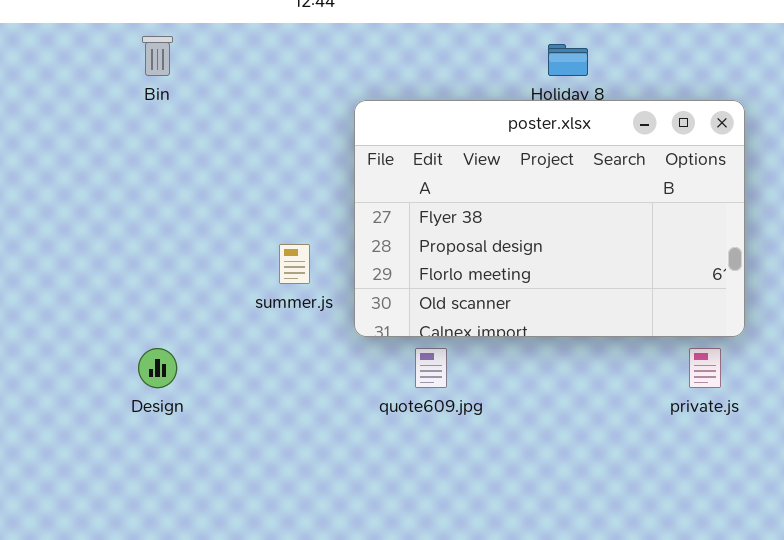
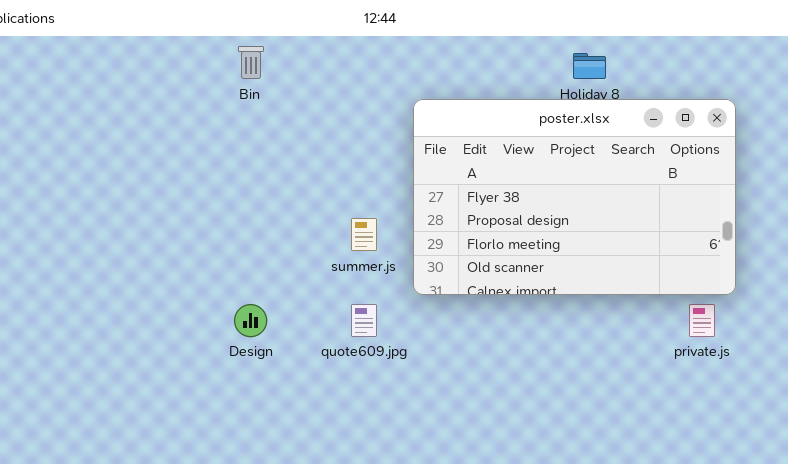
quote609.jpg: [415,348,447,388] -> [351,304,377,337], moved

